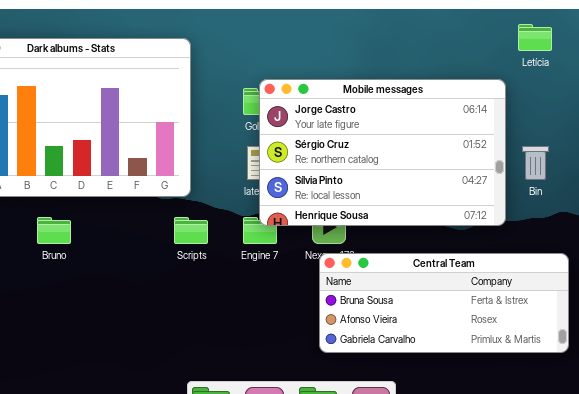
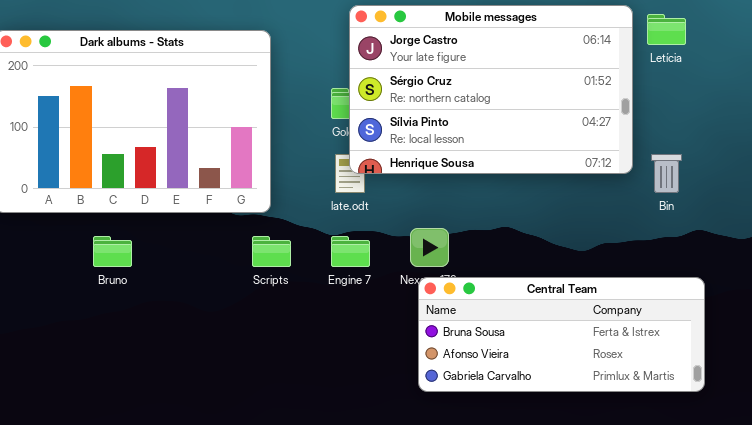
Mobile messages: [259,79,506,226] -> [349,5,633,174], moved

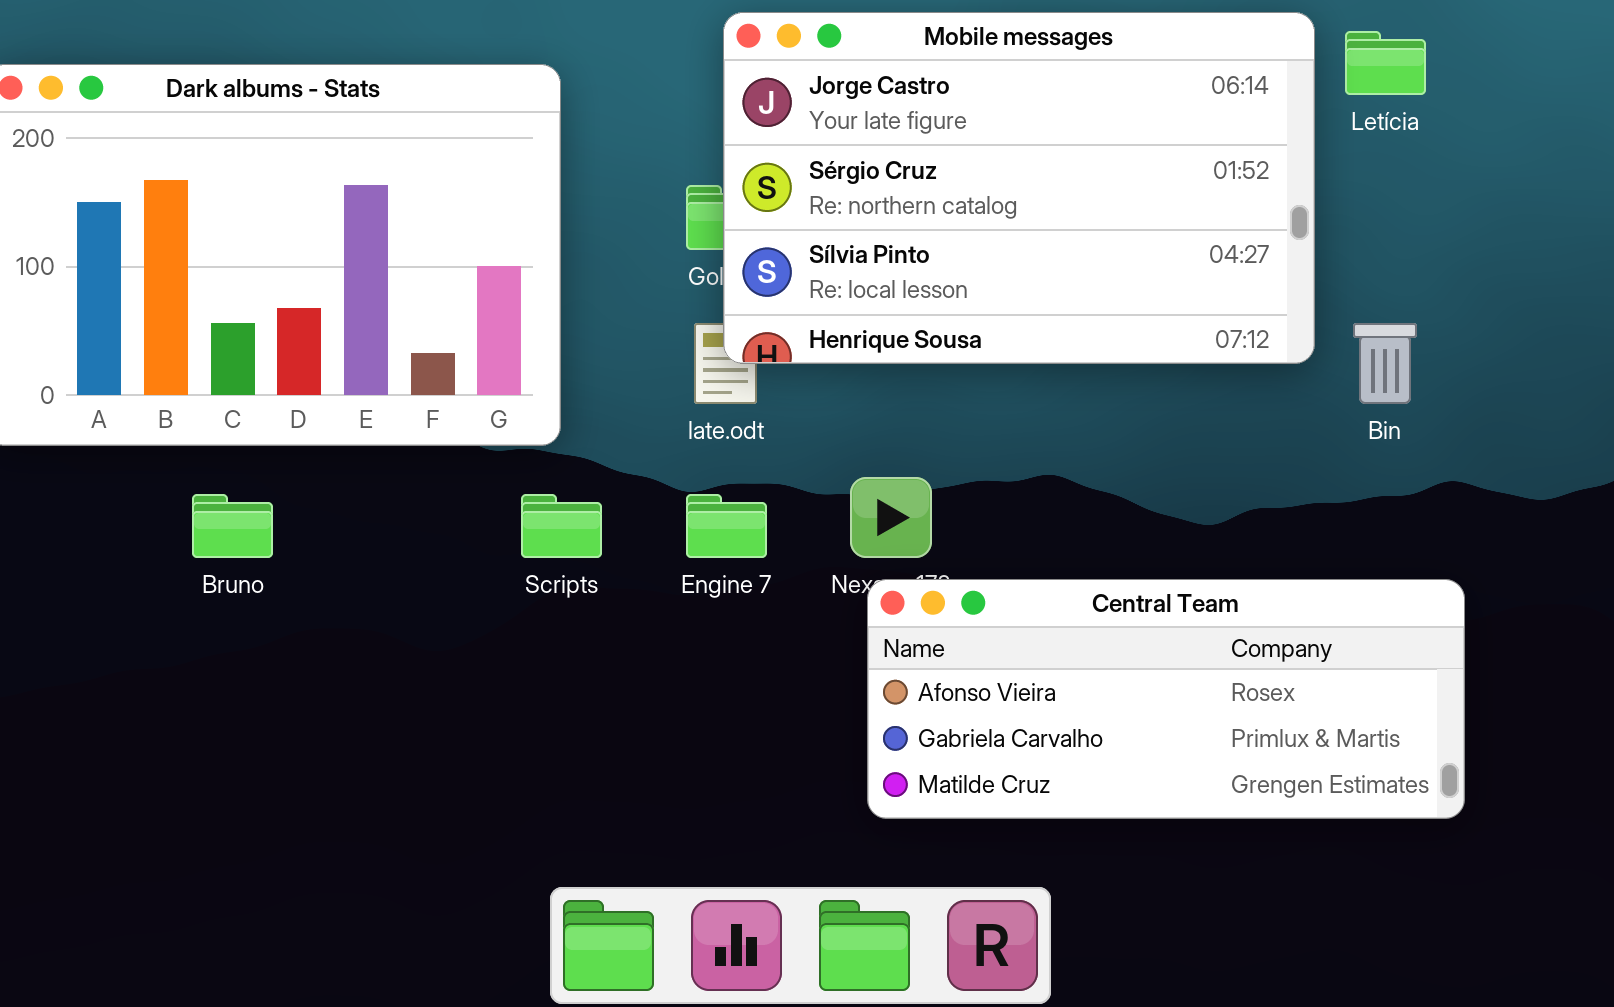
Central Team: [418,277,705,392] -> [867,579,1465,819], scrolled down 1 row

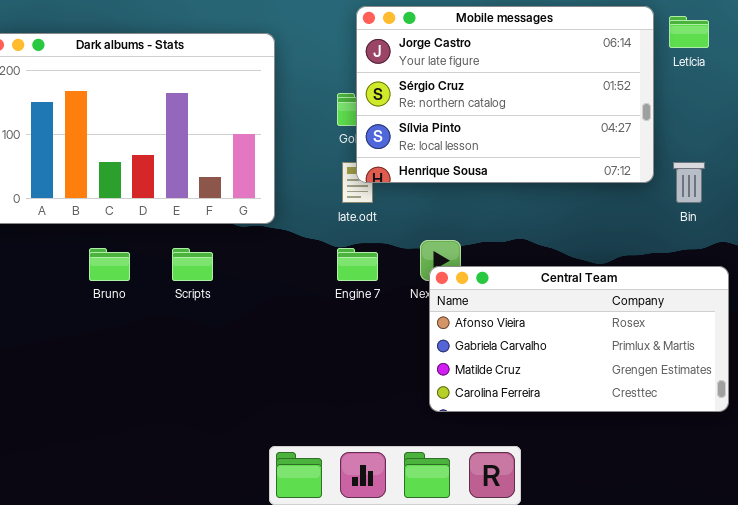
Scripts: [521,494,602,558] -> [172,248,213,281], moved
Central Team: [867,579,1465,819] -> [429,266,729,412], resized

